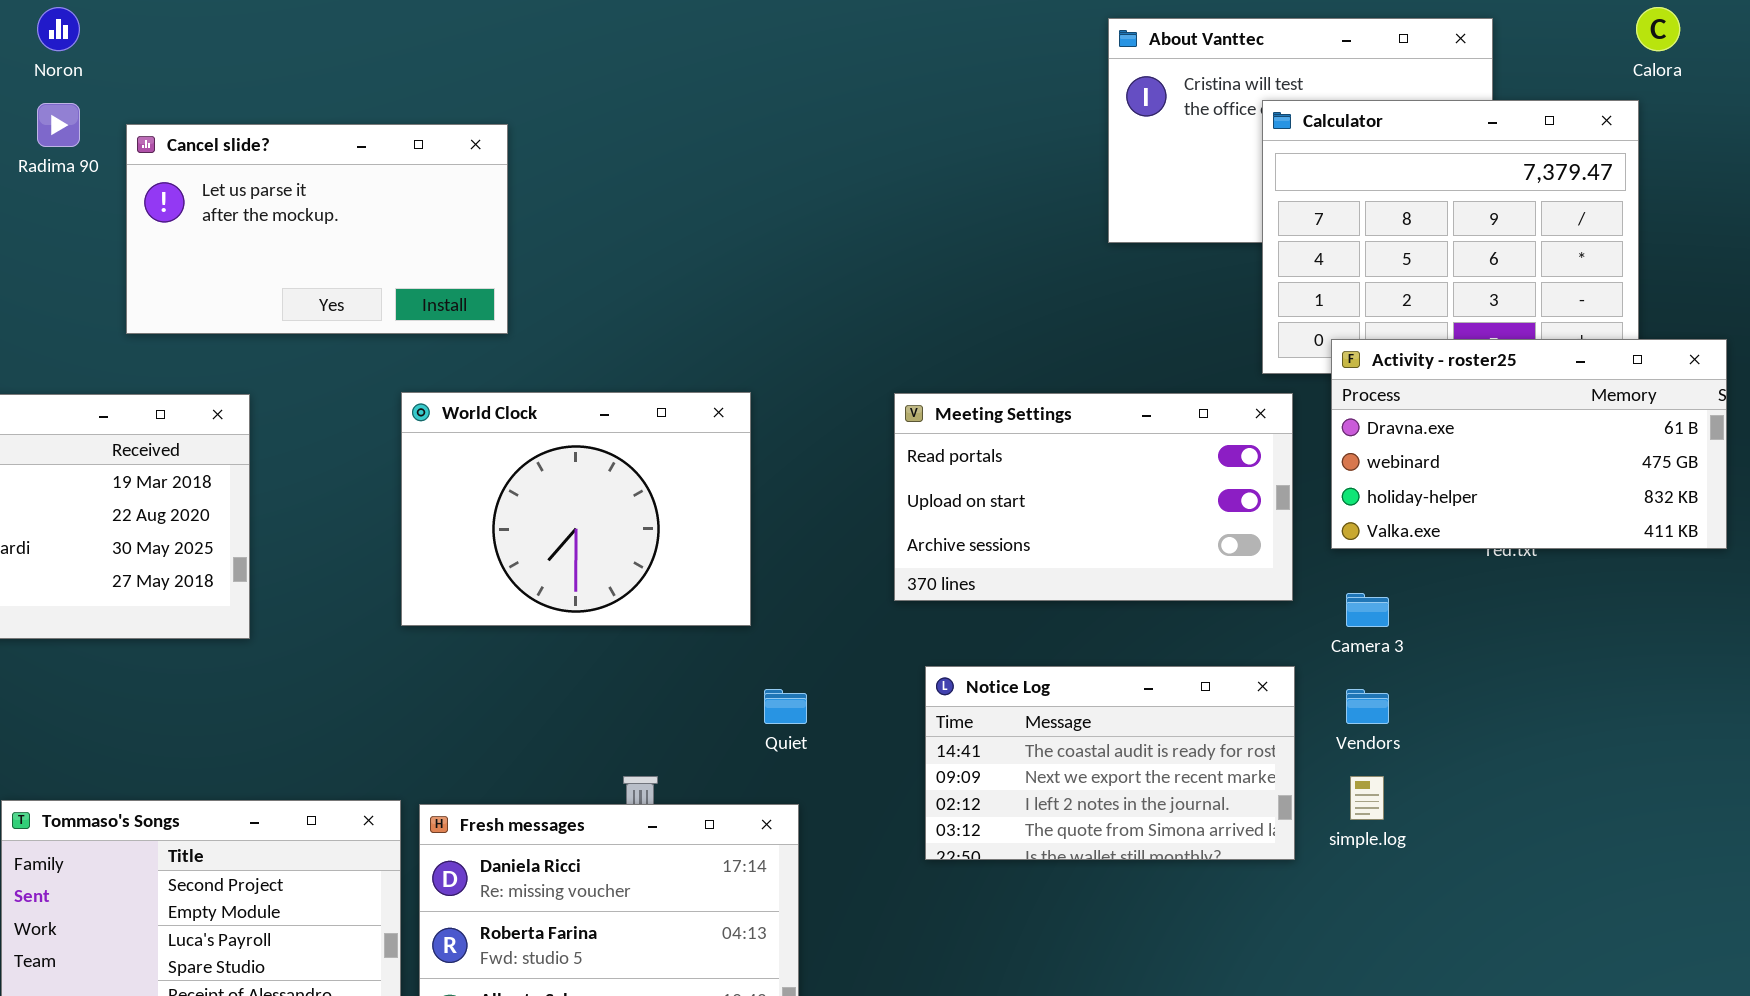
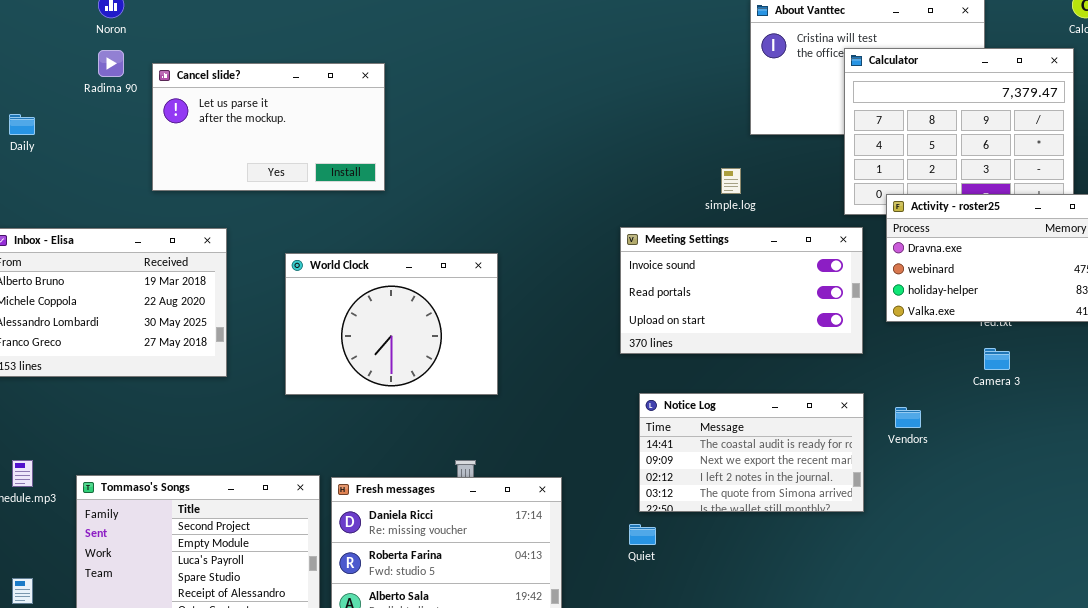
World Clock: [401,392,751,626] -> [285,253,498,395], moved
Meeting Settings: [894,393,1293,601] -> [620,227,863,354], scrolled up 1 row
Camera 3: [1346,593,1389,627] -> [984,348,1010,370], moved
Quiet: [764,689,807,724] -> [629,524,656,545], moved
simple.log: [1350,776,1384,820] -> [721,168,741,194], moved

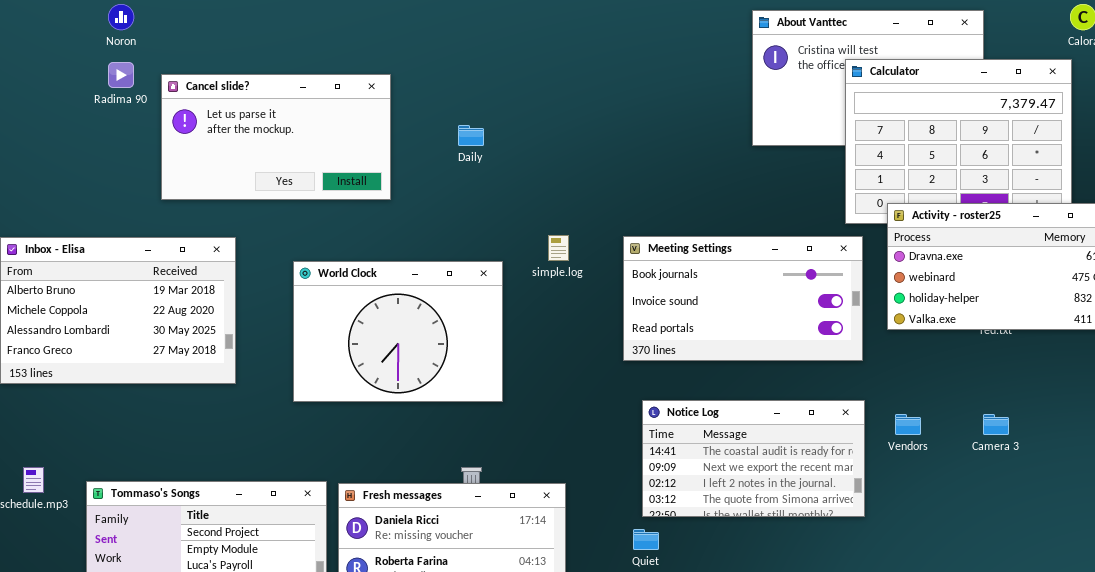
Daily: [9,114,35,135] -> [458,125,484,146], moved
simple.log: [721,168,741,194] -> [548,235,569,261], moved
Meeting Settings: [620,227,863,354] -> [623,236,863,361], scrolled up 1 row
Camera 3: [984,348,1010,370] -> [983,414,1009,435], moved

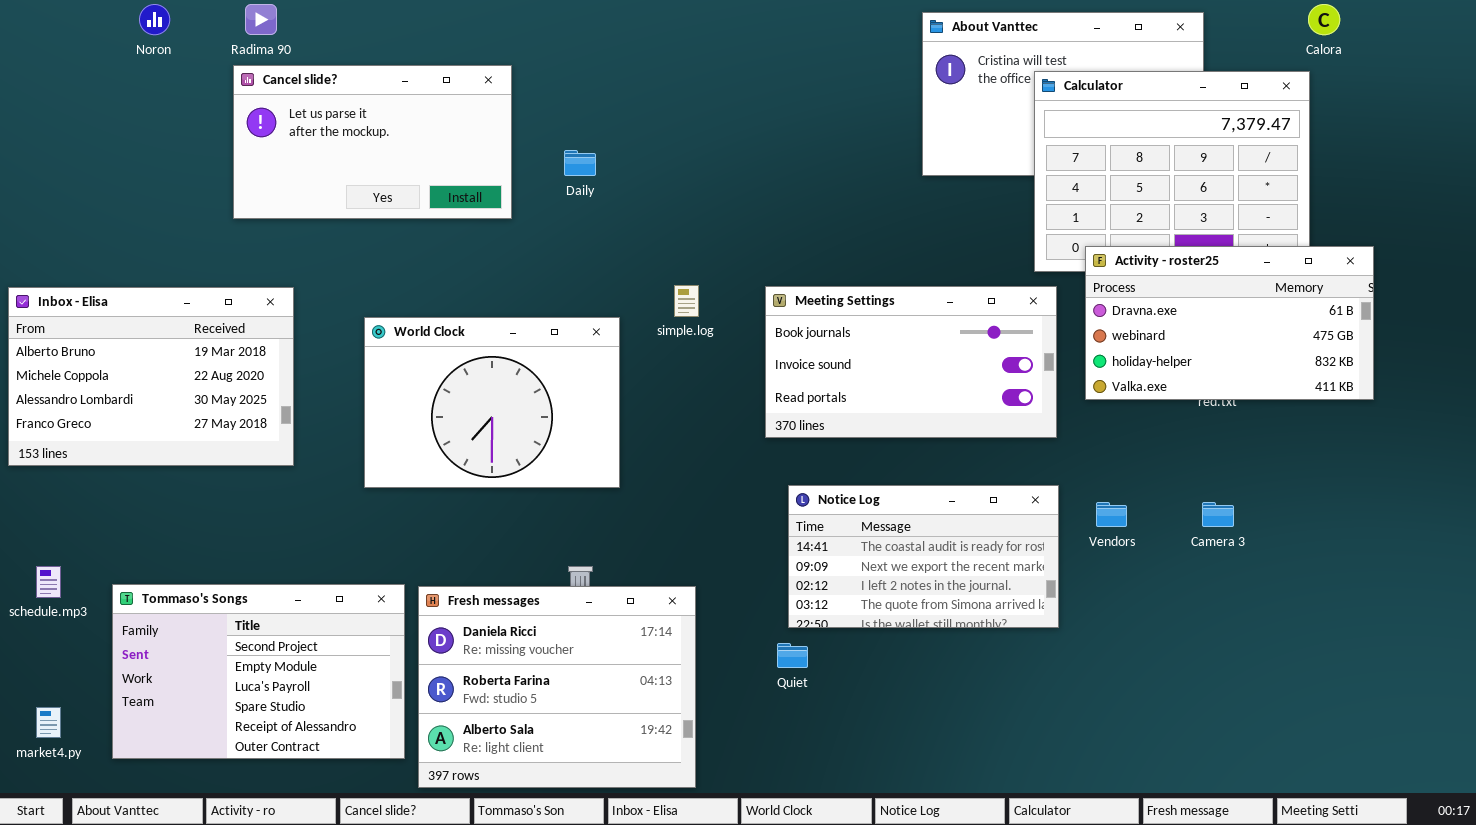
Radima 90: [108,62,134,88] -> [245,4,277,35], moved
Cancel slide?: [161,74,391,200] -> [233,65,512,219], moved

